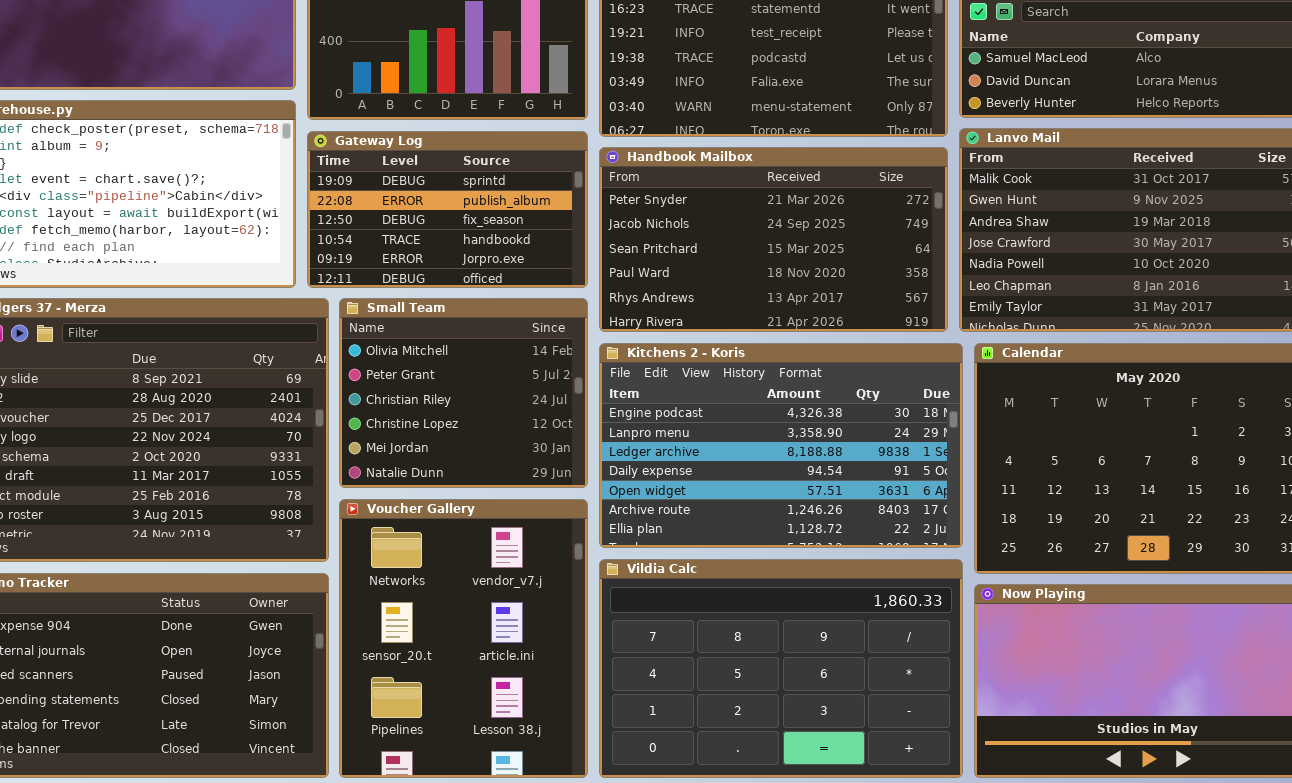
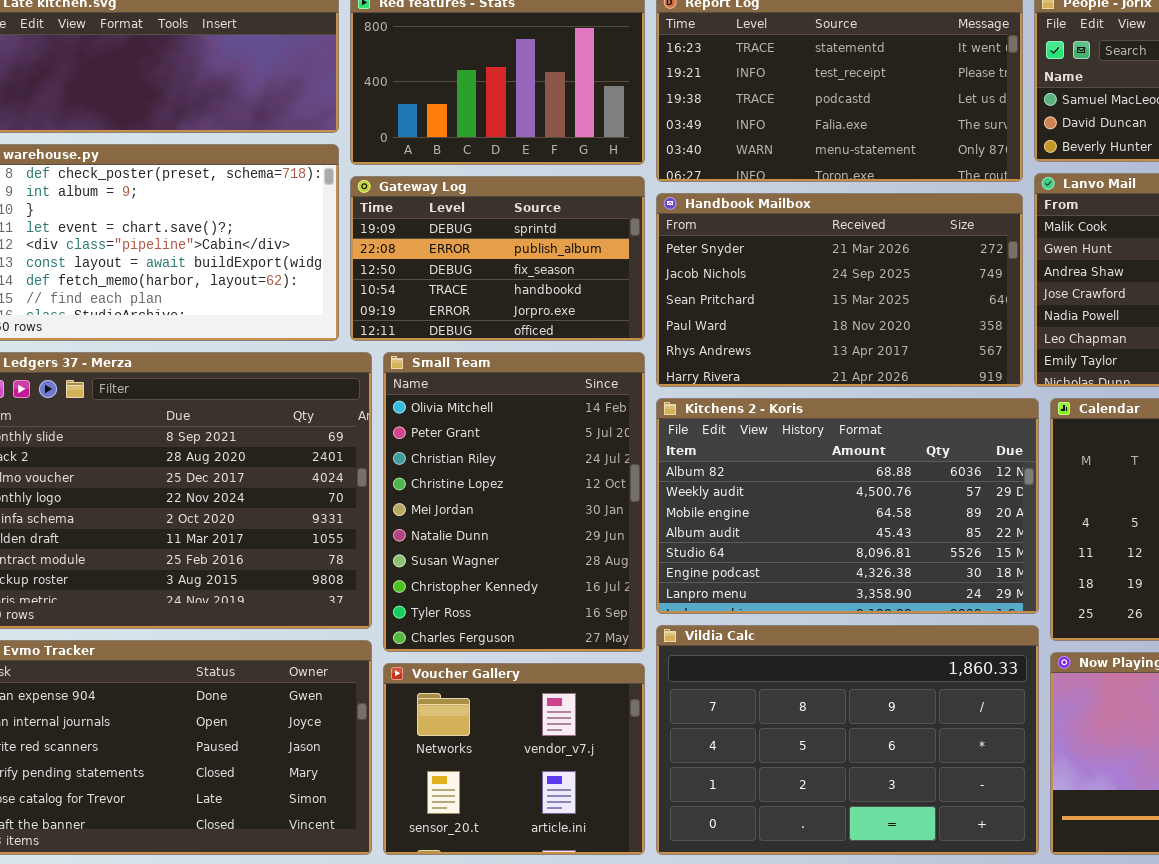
Small Team: [339,298,588,488] -> [383,352,645,652], resized
Kitchens 2 - Koris: [599,343,963,548] -> [656,398,1039,614], scrolled up 5 rows
Voucher Gallery: [339,499,588,778] -> [383,663,645,855], resized

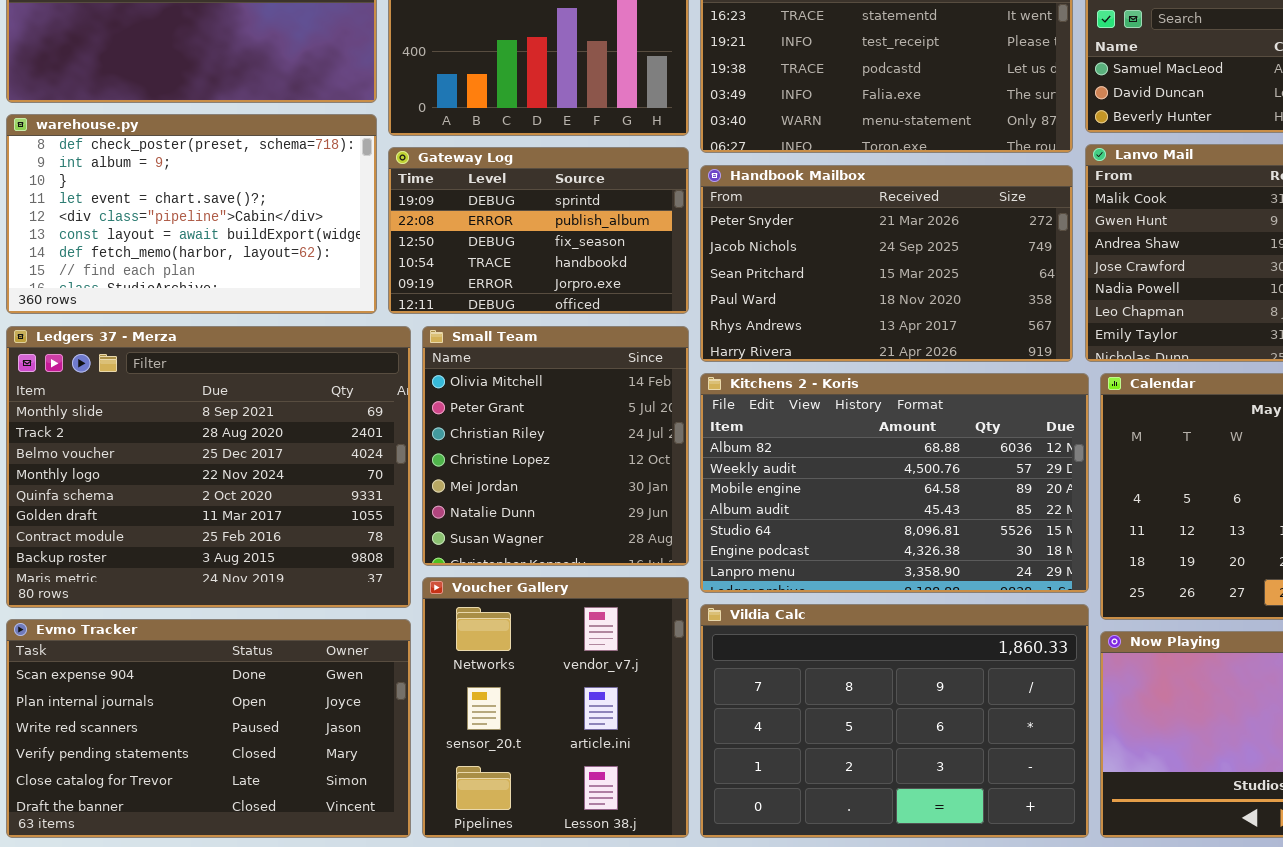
Small Team: [383,352,645,652] -> [422,326,689,566], resized
Voucher Gallery: [383,663,645,855] -> [422,577,689,838], resized

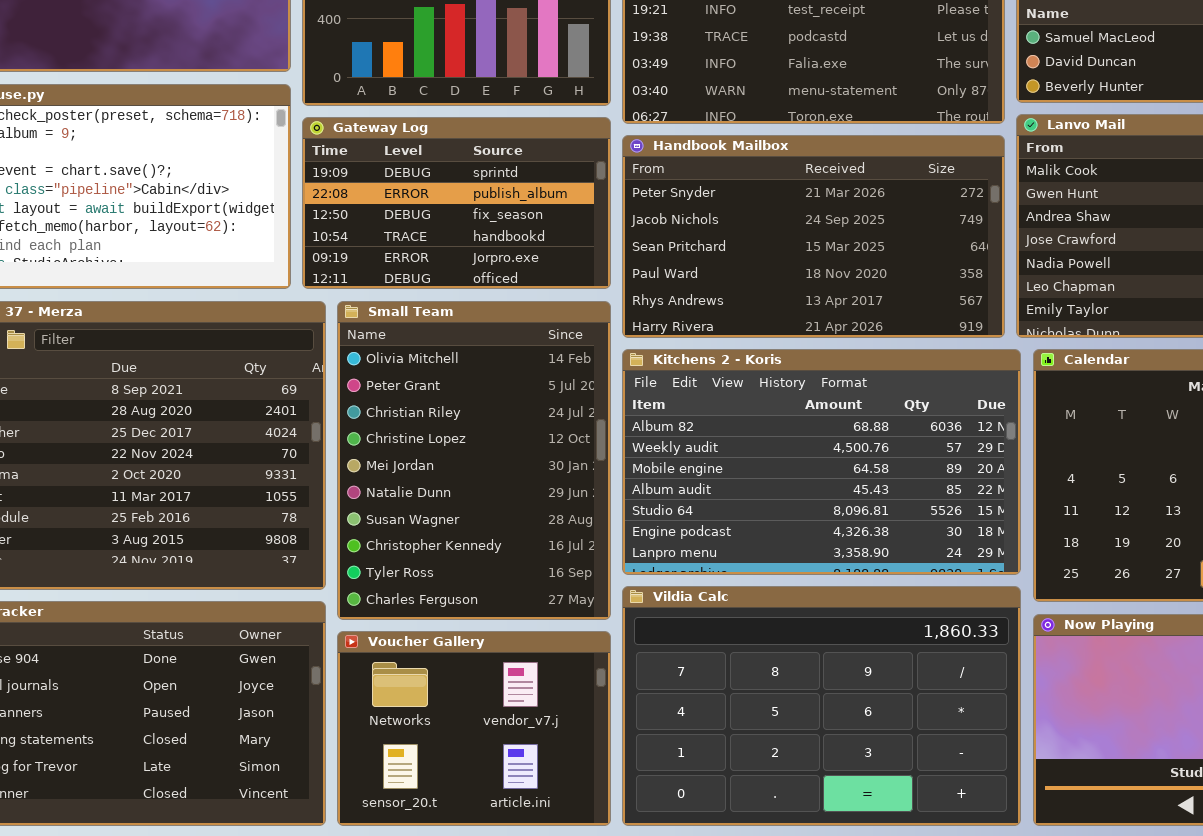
Small Team: [422,326,689,566] -> [337,301,611,620], resized
Voucher Gallery: [422,577,689,838] -> [337,631,611,826], resized

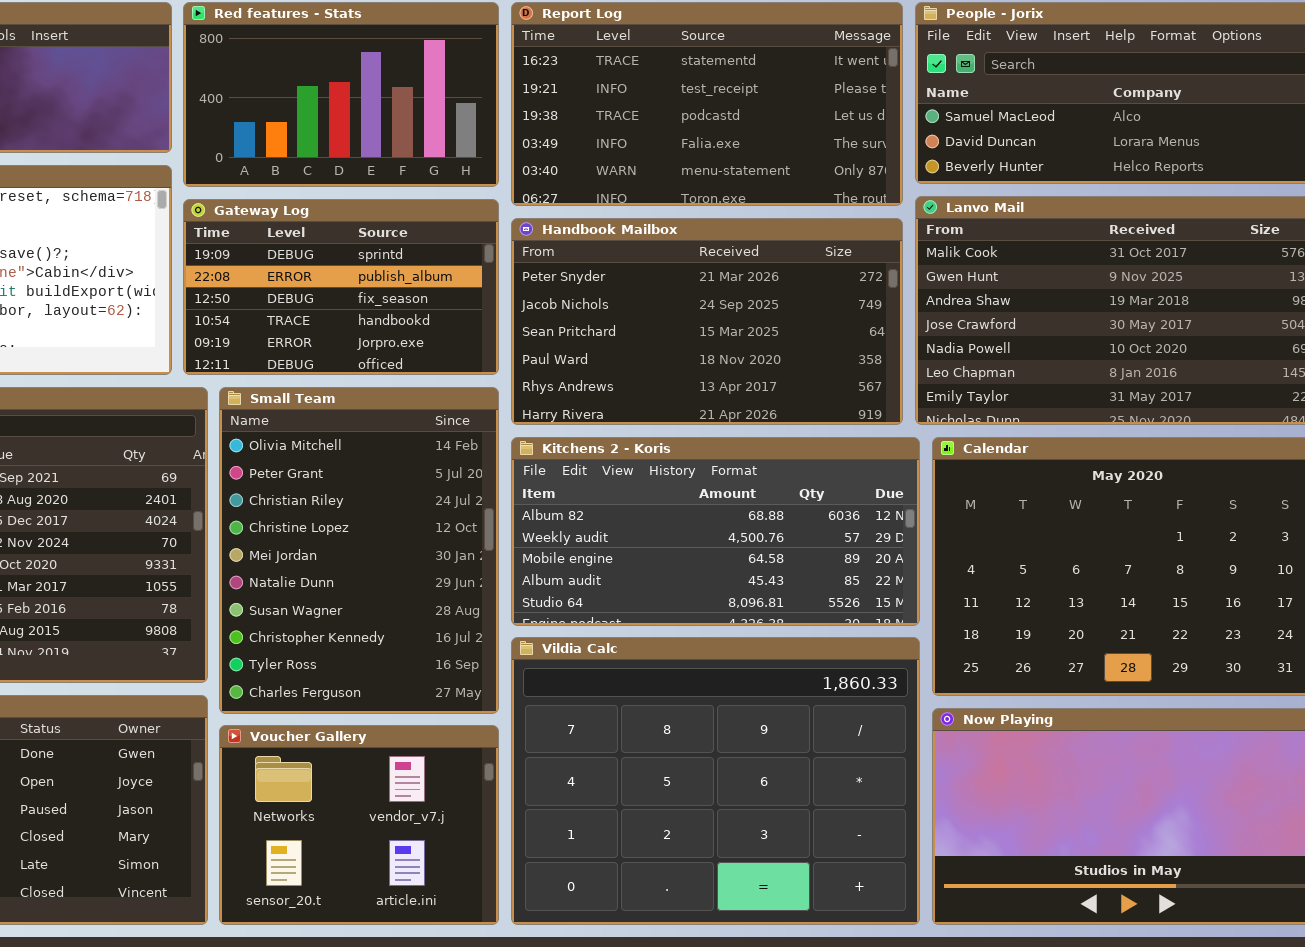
Kitchens 2 - Koris: [622,349,1021,575] -> [511,437,920,626], resized
Vildia Calc: [622,586,1021,826] -> [511,637,920,925], resized

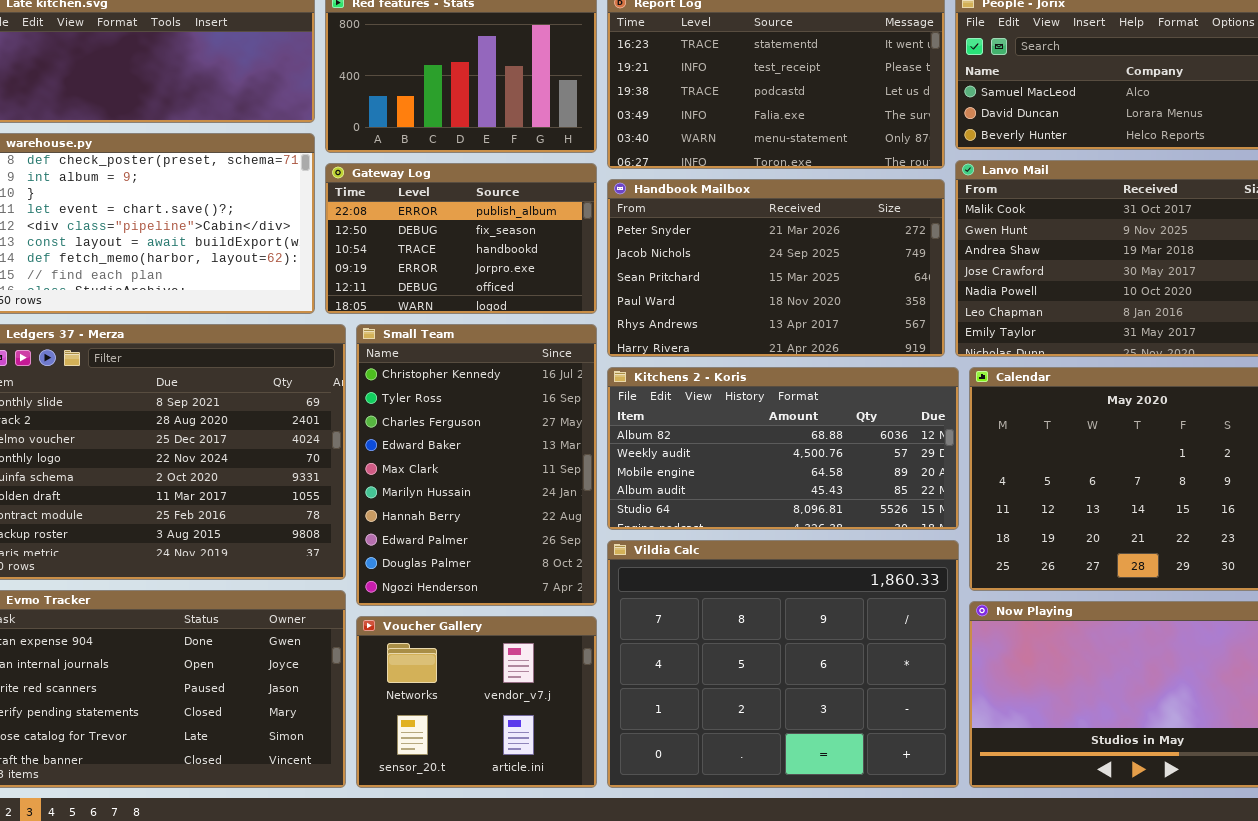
Gateway Log: [183,199,499,375] -> [325,163,597,314], scrolled down 1 row
Small Team: [219,387,499,714] -> [356,324,597,606], scrolled down 7 rows

